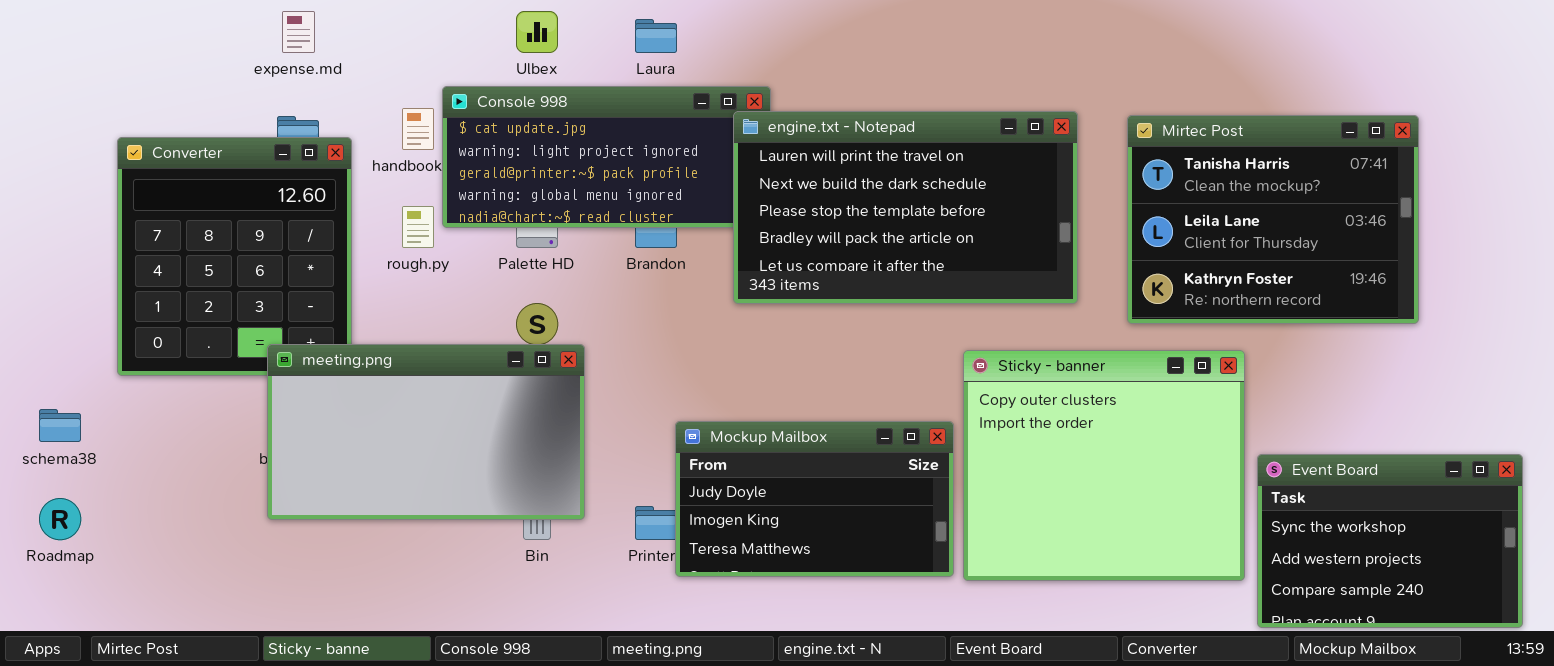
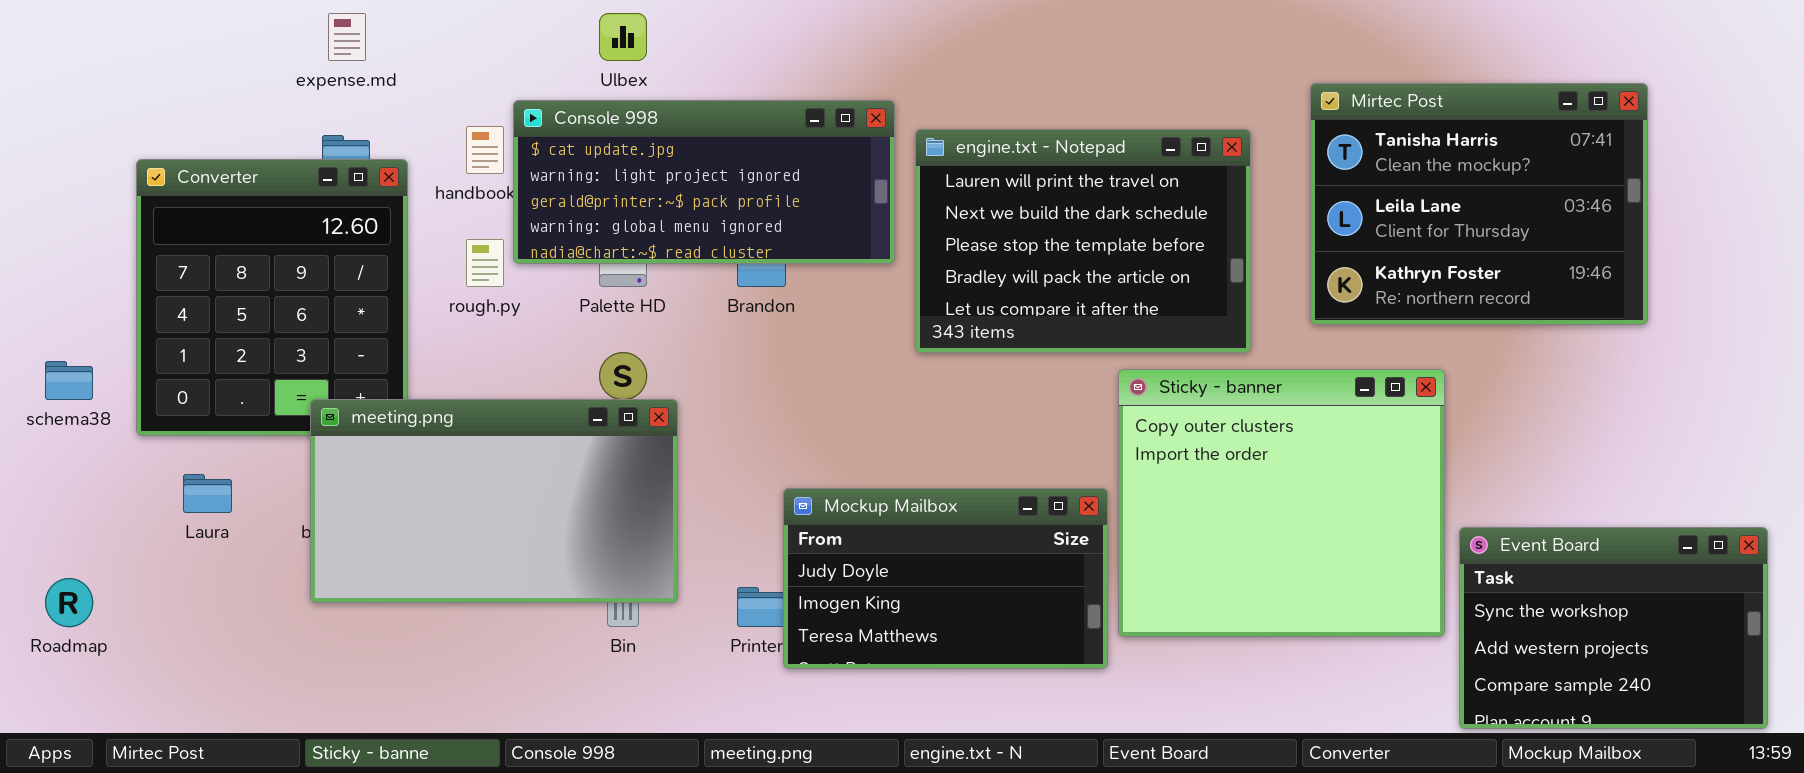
Laura: [635,19,677,53] -> [183,474,232,513], moved
engine.txt - Notepad: [733,111,1078,304] -> [915,129,1251,353], resized
Mirtec Post: [1127,115,1419,324] -> [1310,83,1648,325], moved
Sticky - banner: [963,350,1245,581] -> [1118,369,1445,637], moved
schema38: [39,409,81,442] -> [45,361,93,400], moved

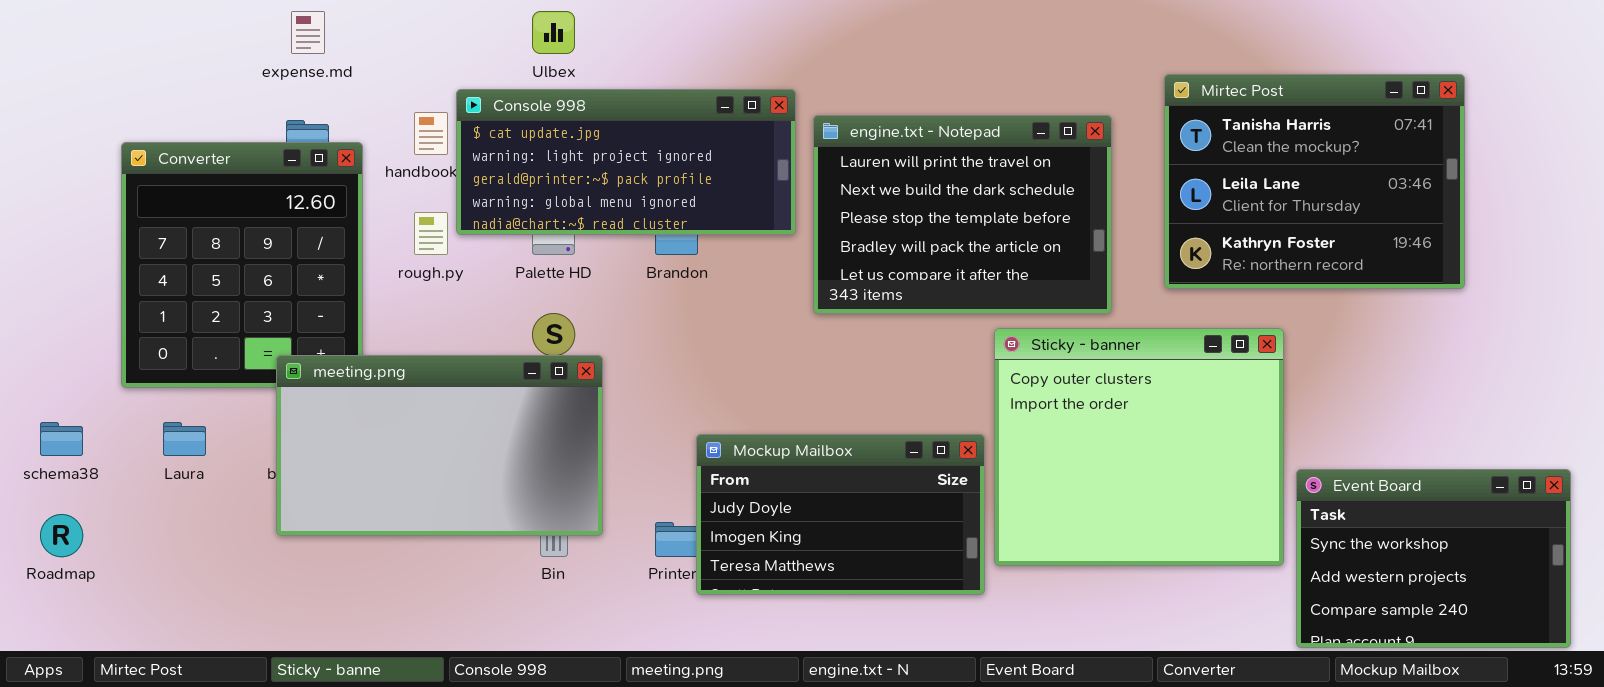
schema38: [45,361,93,400] -> [40,422,83,456], moved

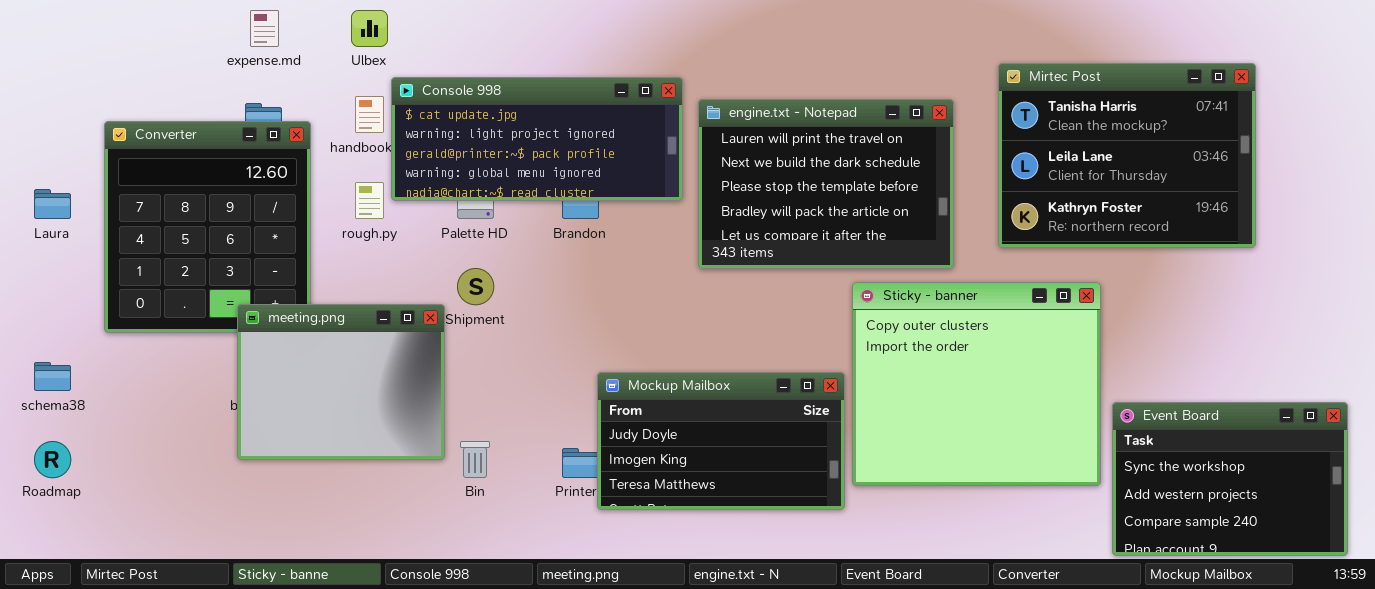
Ulbex: [532,11,575,54] -> [351,10,388,47], moved
meeting.png: [276,355,603,536] -> [237,304,445,460], resized
Laura: [163,422,206,456] -> [34,189,71,219], moved

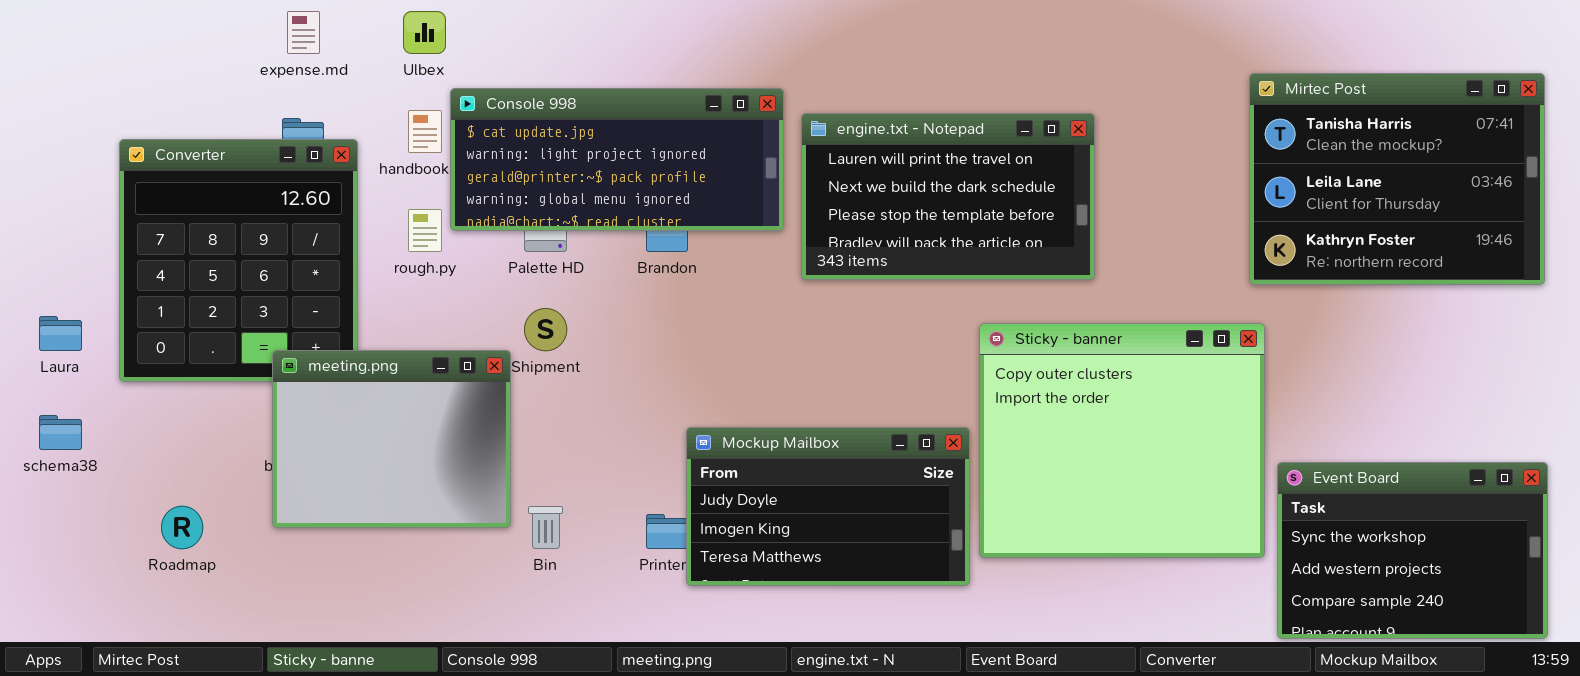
Mirtec Post: [998,63,1256,248] -> [1249,73,1545,285], moved
engine.txt - Notepad: [698,99,954,269] -> [801,113,1095,280], resized
Laura: [34,189,71,219] -> [39,316,82,351], moved
Roadmap: [34,441,71,478] -> [161,506,203,549], moved

